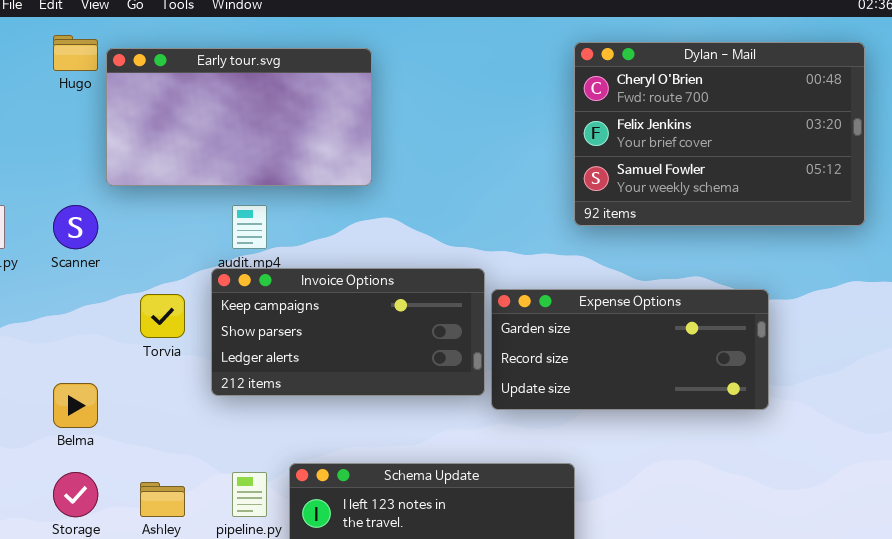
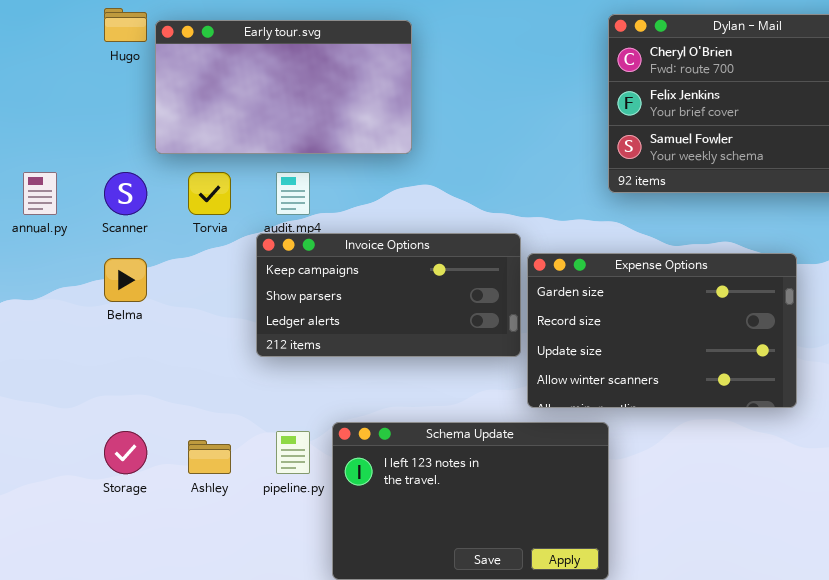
Expense Options: [491,289,769,410] -> [527,253,797,408], resized
Torvia: [140,294,185,338] -> [188,172,231,215], moved
Belma: [53,383,98,428] -> [104,258,147,302], moved

